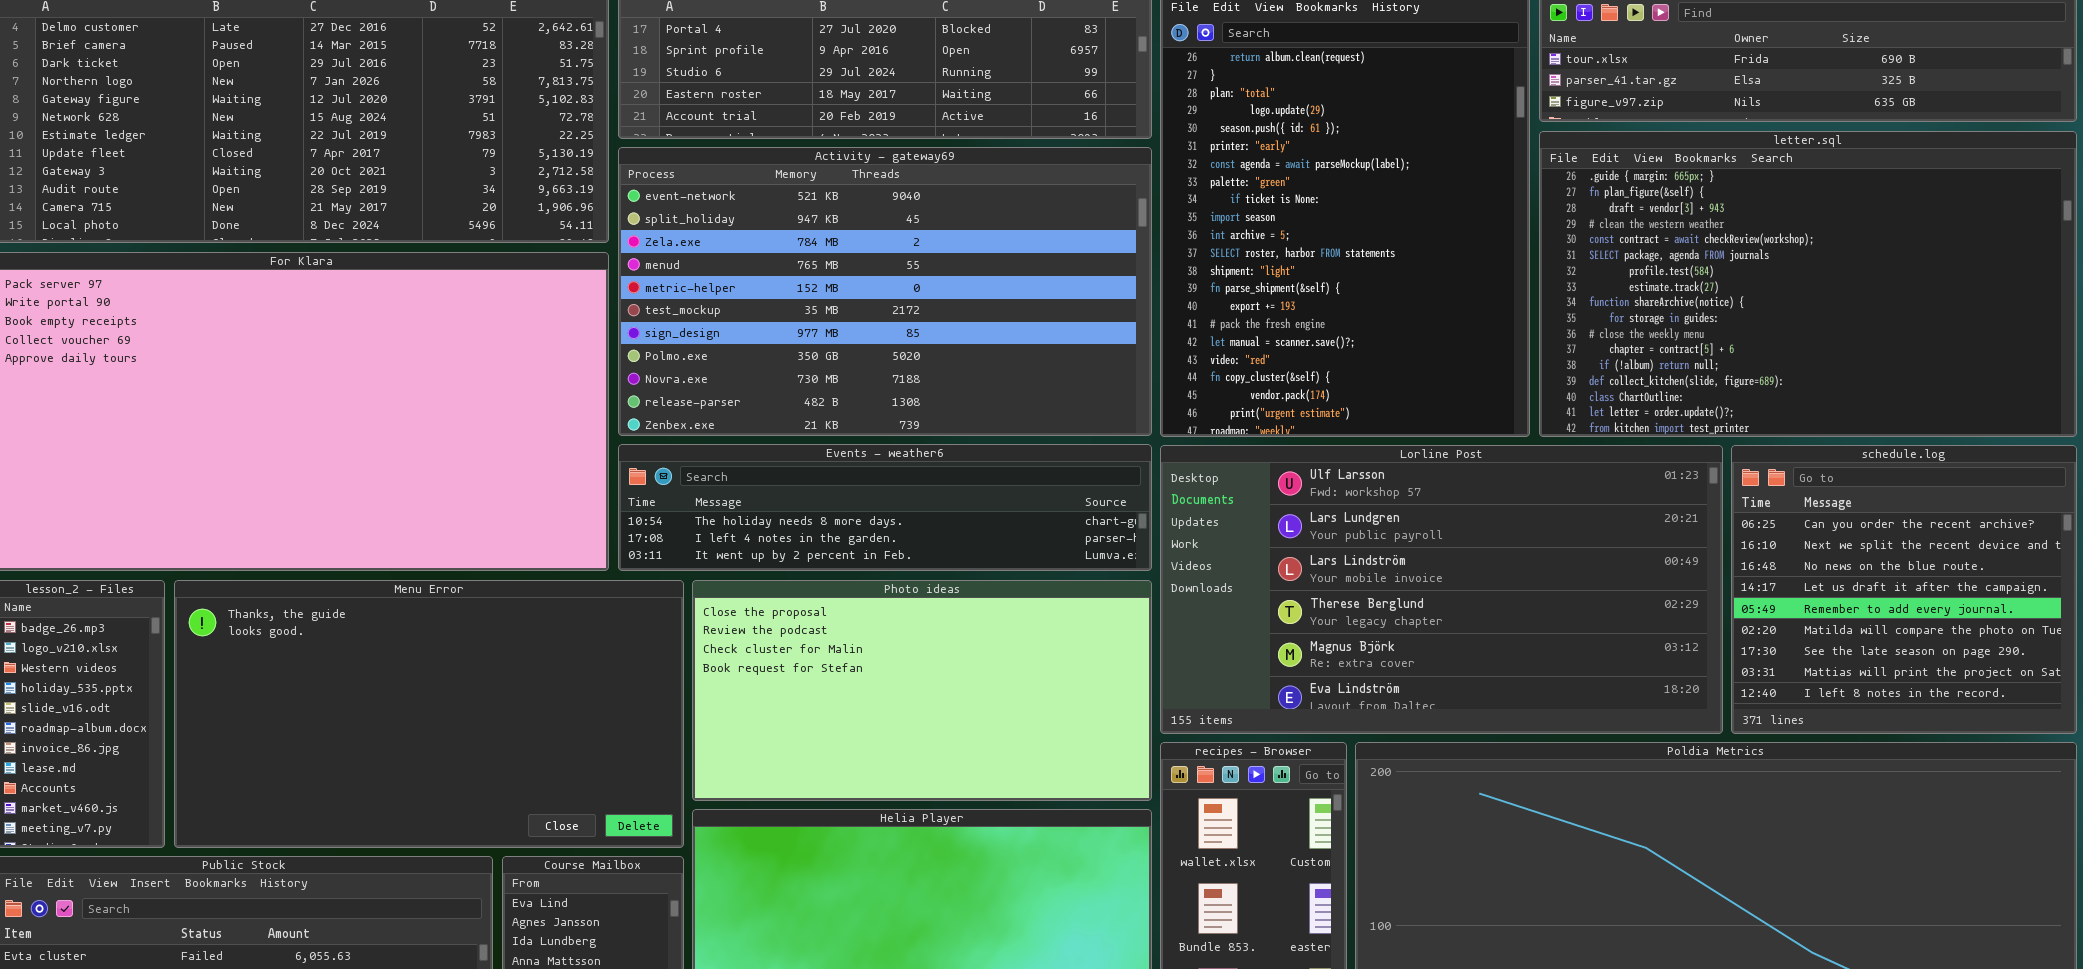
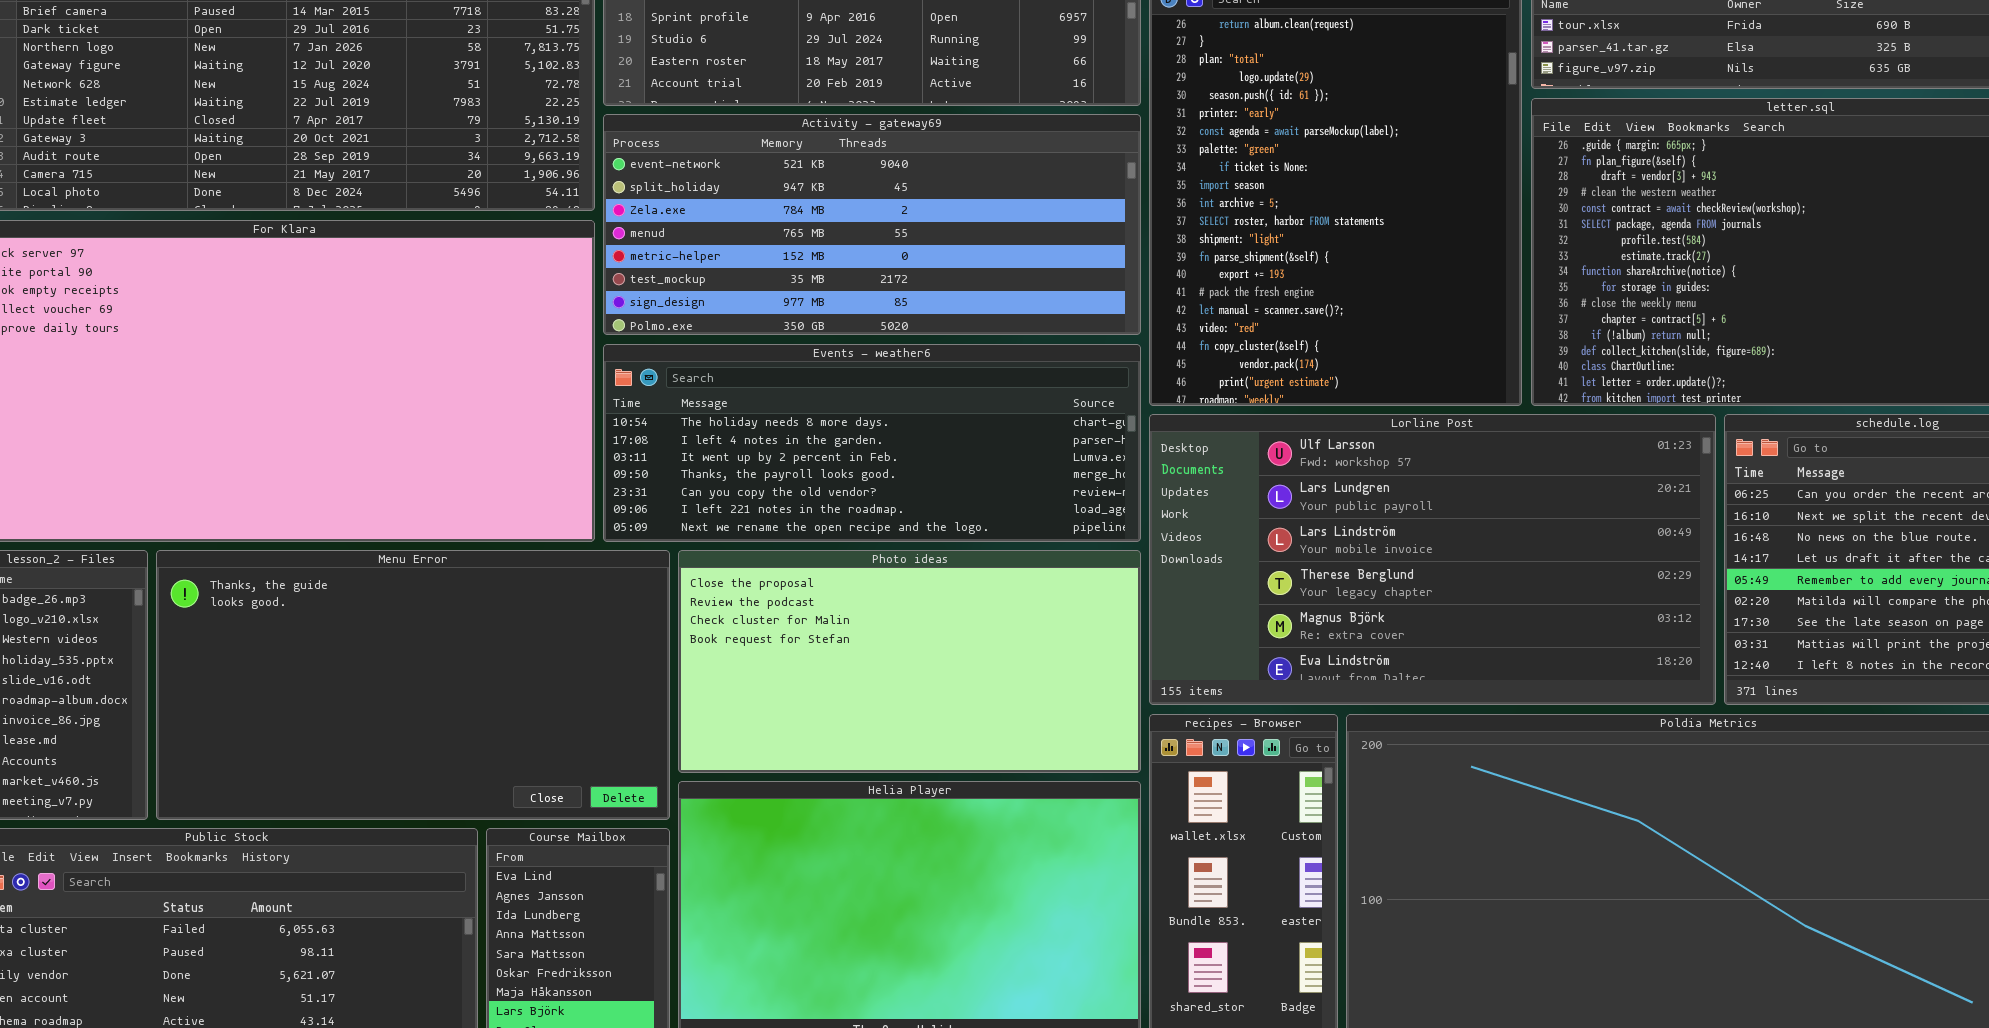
Activity - gateway69: [618,147,1152,436] -> [603,114,1141,335], resized
Events - weather6: [618,444,1152,571] -> [603,344,1141,542], resized

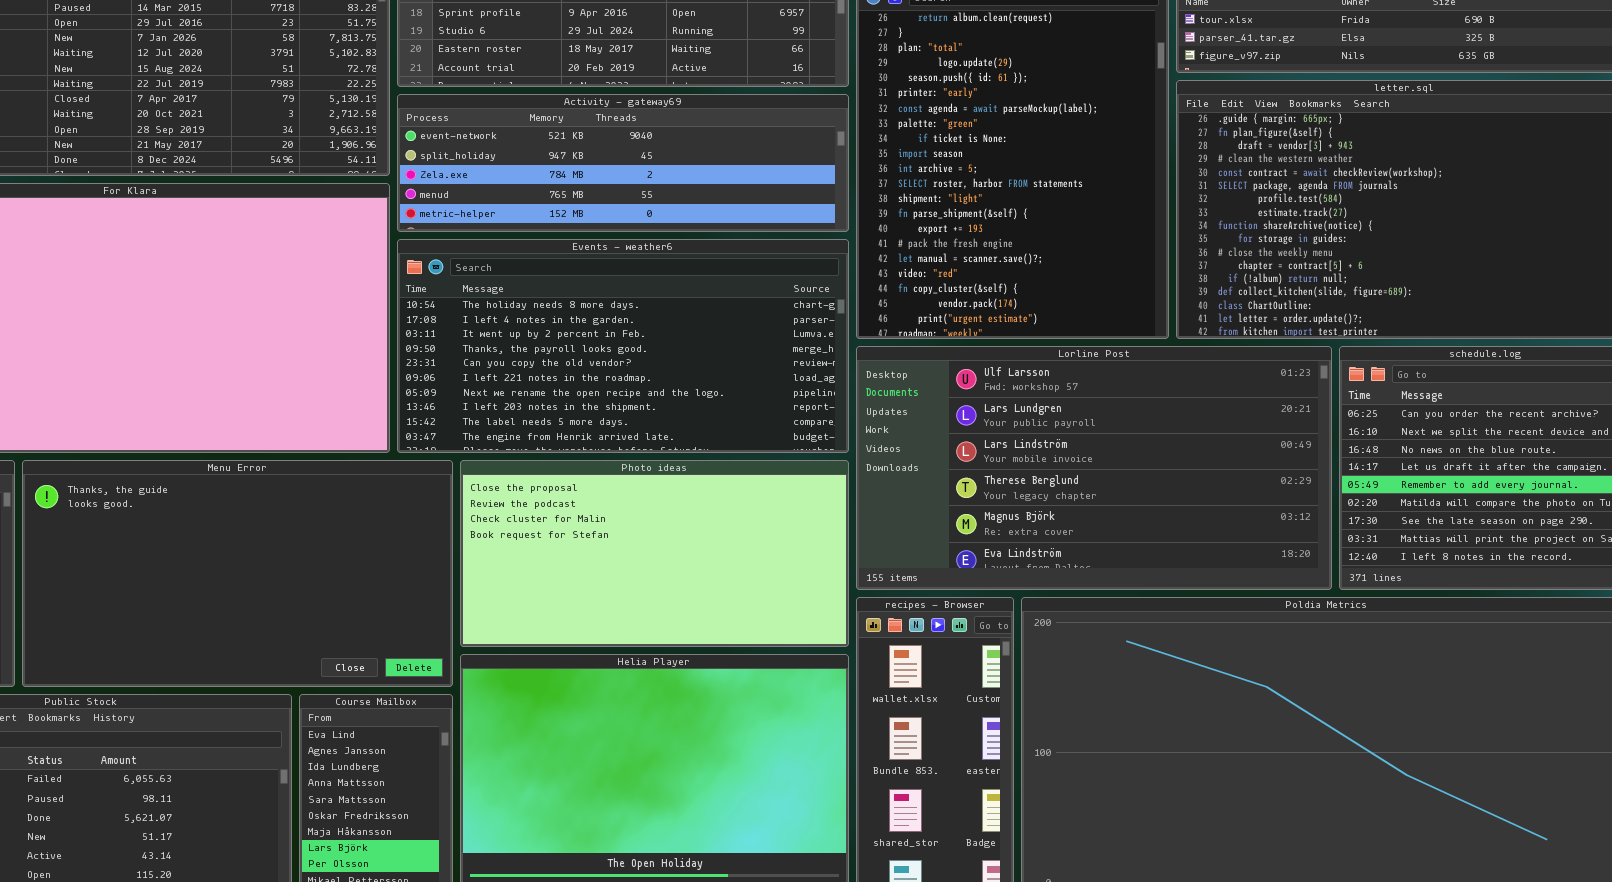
Activity - gateway69: [603,114,1141,335] -> [397,94,849,232], resized
Events - weather6: [603,344,1141,542] -> [397,239,849,453], resized

